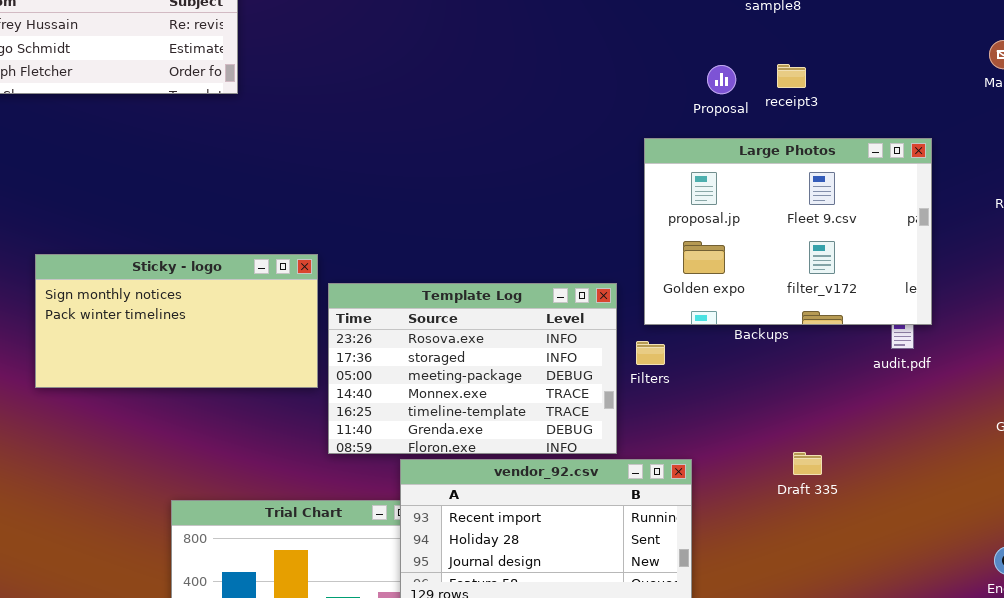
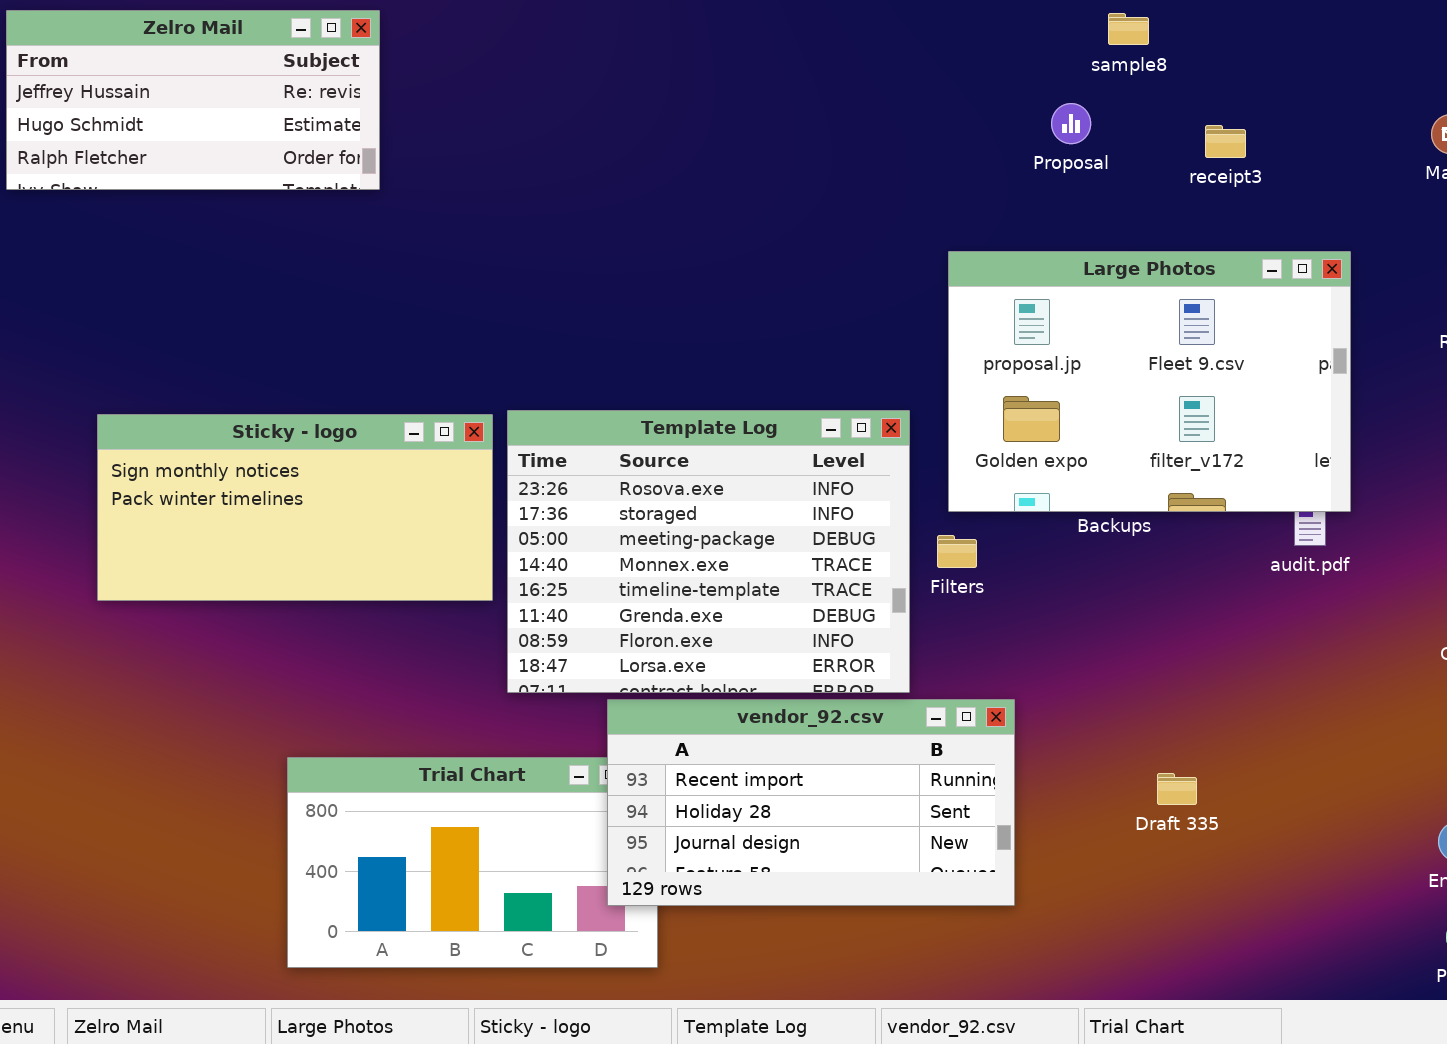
receipt3: [777,64,806,88] -> [1205,125,1246,158], moved
Proposal: [707,65,736,94] -> [1051,103,1091,144], moved
Template Log: [328,283,617,454] -> [507,410,910,693], resized
Draft 335: [793,452,822,475] -> [1157,773,1197,805], moved

